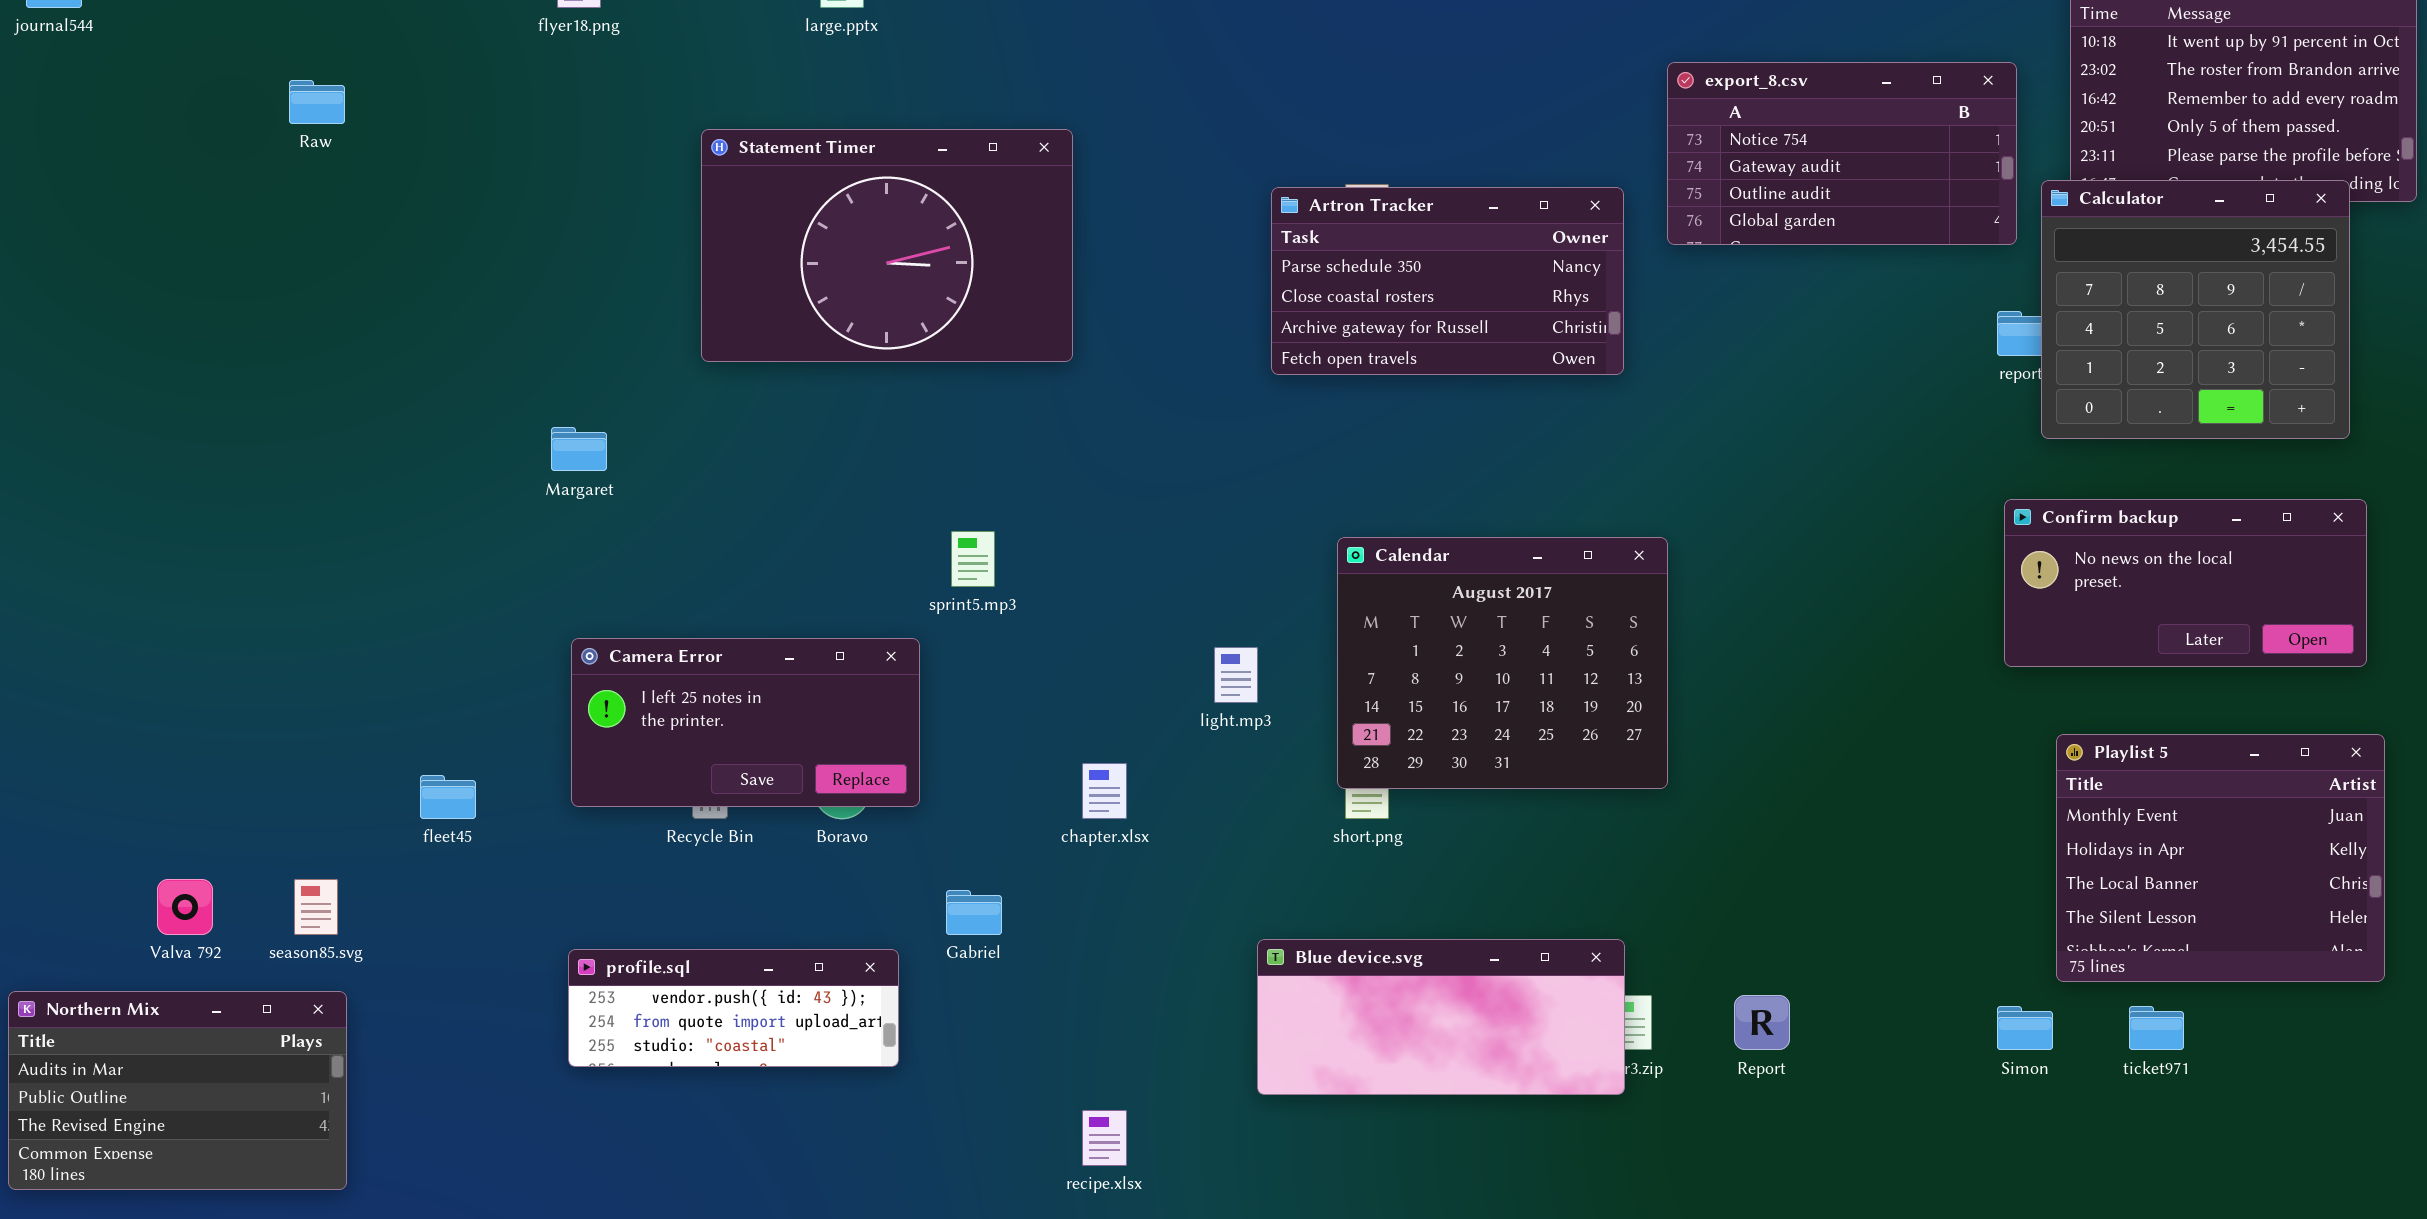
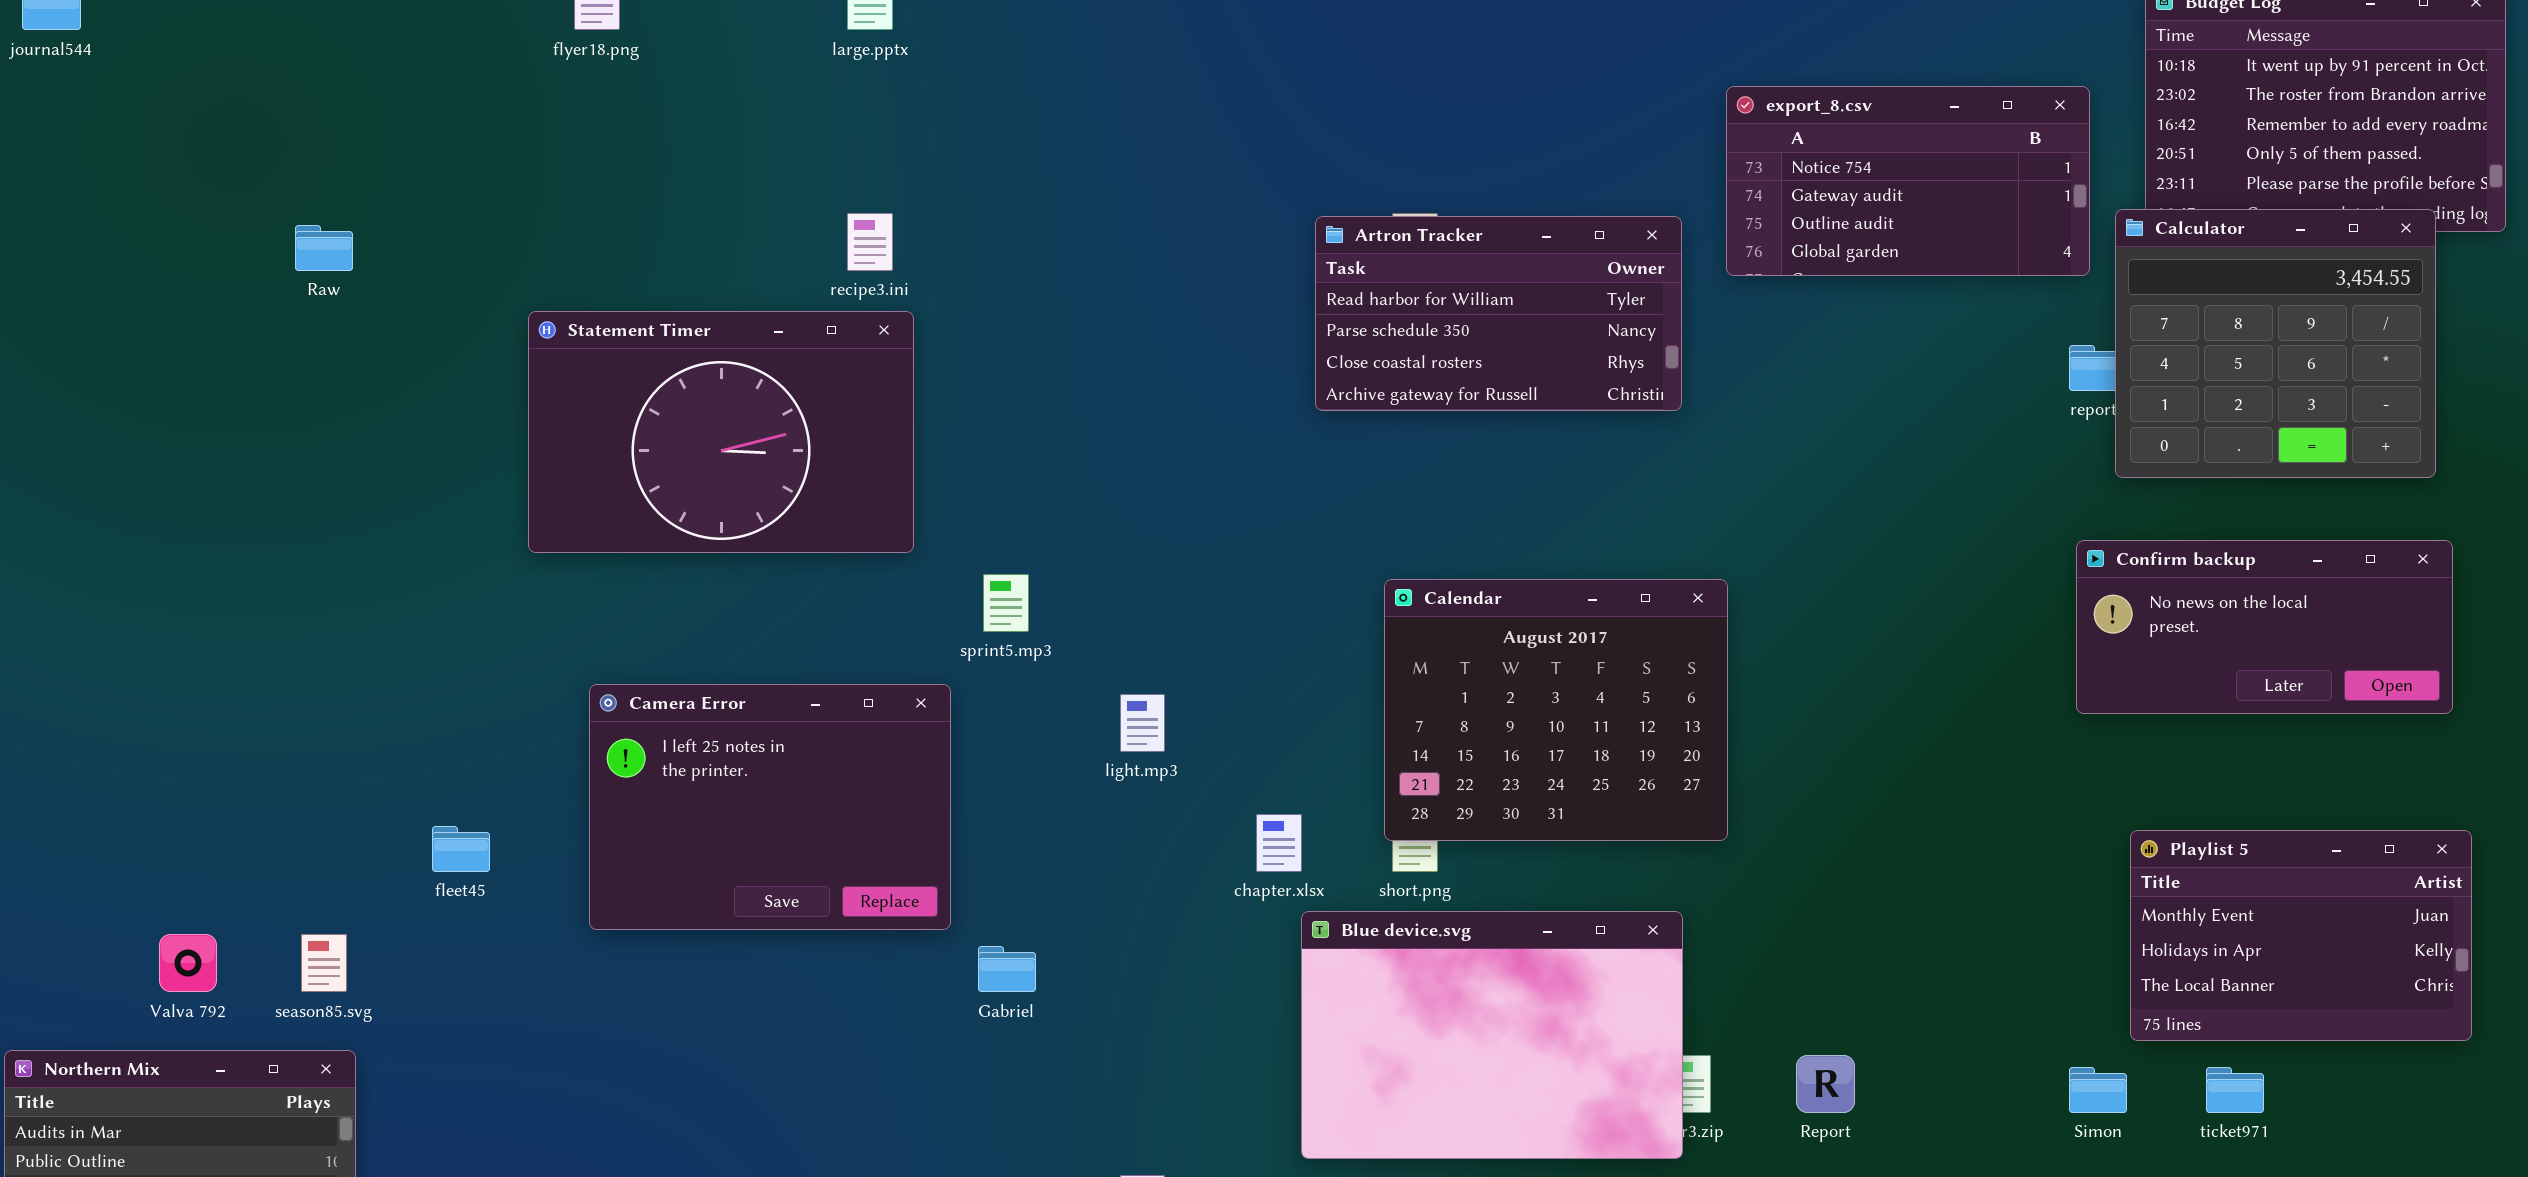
Raw: [289,80,345,124] -> [295,225,353,271], moved
Statement Timer: [701,129,1073,362] -> [528,311,914,553], moved
Artron Tracker: [1271,187,1624,375] -> [1315,216,1682,411], scrolled up 1 row
Camera Error: [571,638,920,807] -> [589,684,951,930], resized
light.mp3: [1214,647,1258,703] -> [1120,694,1165,752], moved
Playlist 5: [2056,734,2385,982] -> [2130,830,2472,1041], resized
chapter.xlsx: [1082,763,1127,819] -> [1256,814,1302,872], moved
Blue device.svg: [1257,939,1625,1095] -> [1301,911,1683,1159], resized
profile.sql: [568,949,899,1067] -> none, closed

